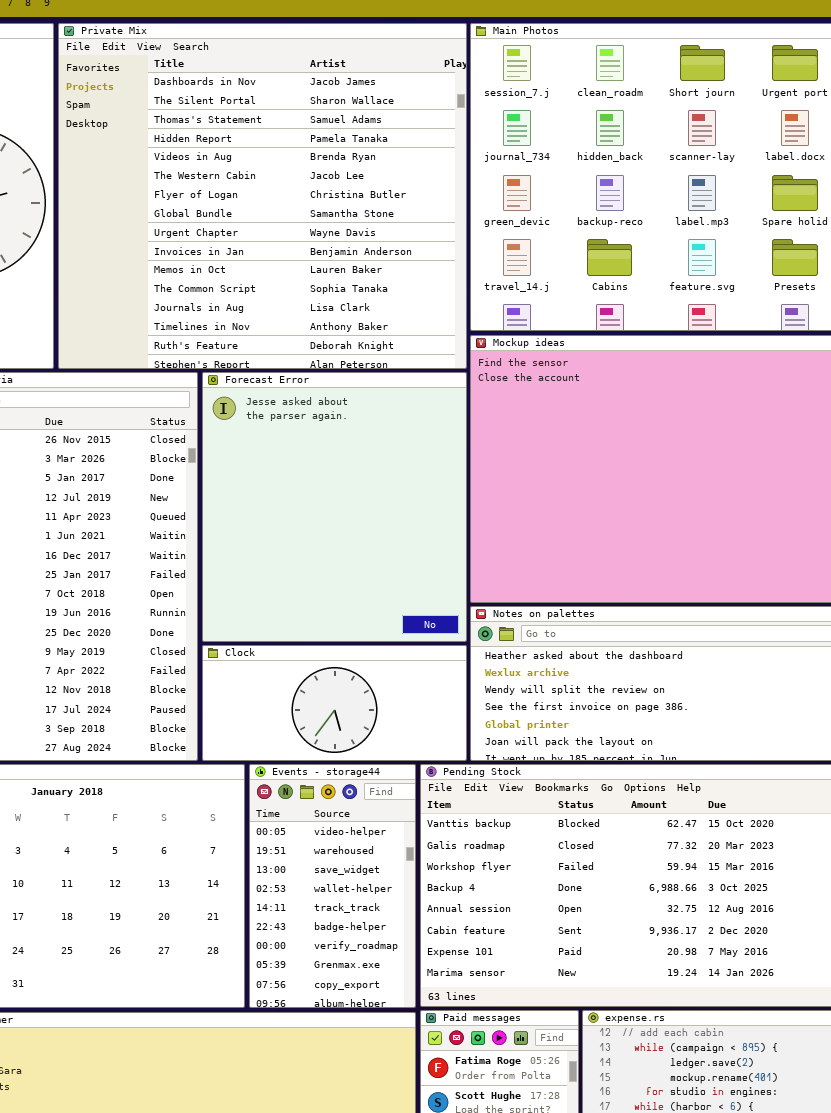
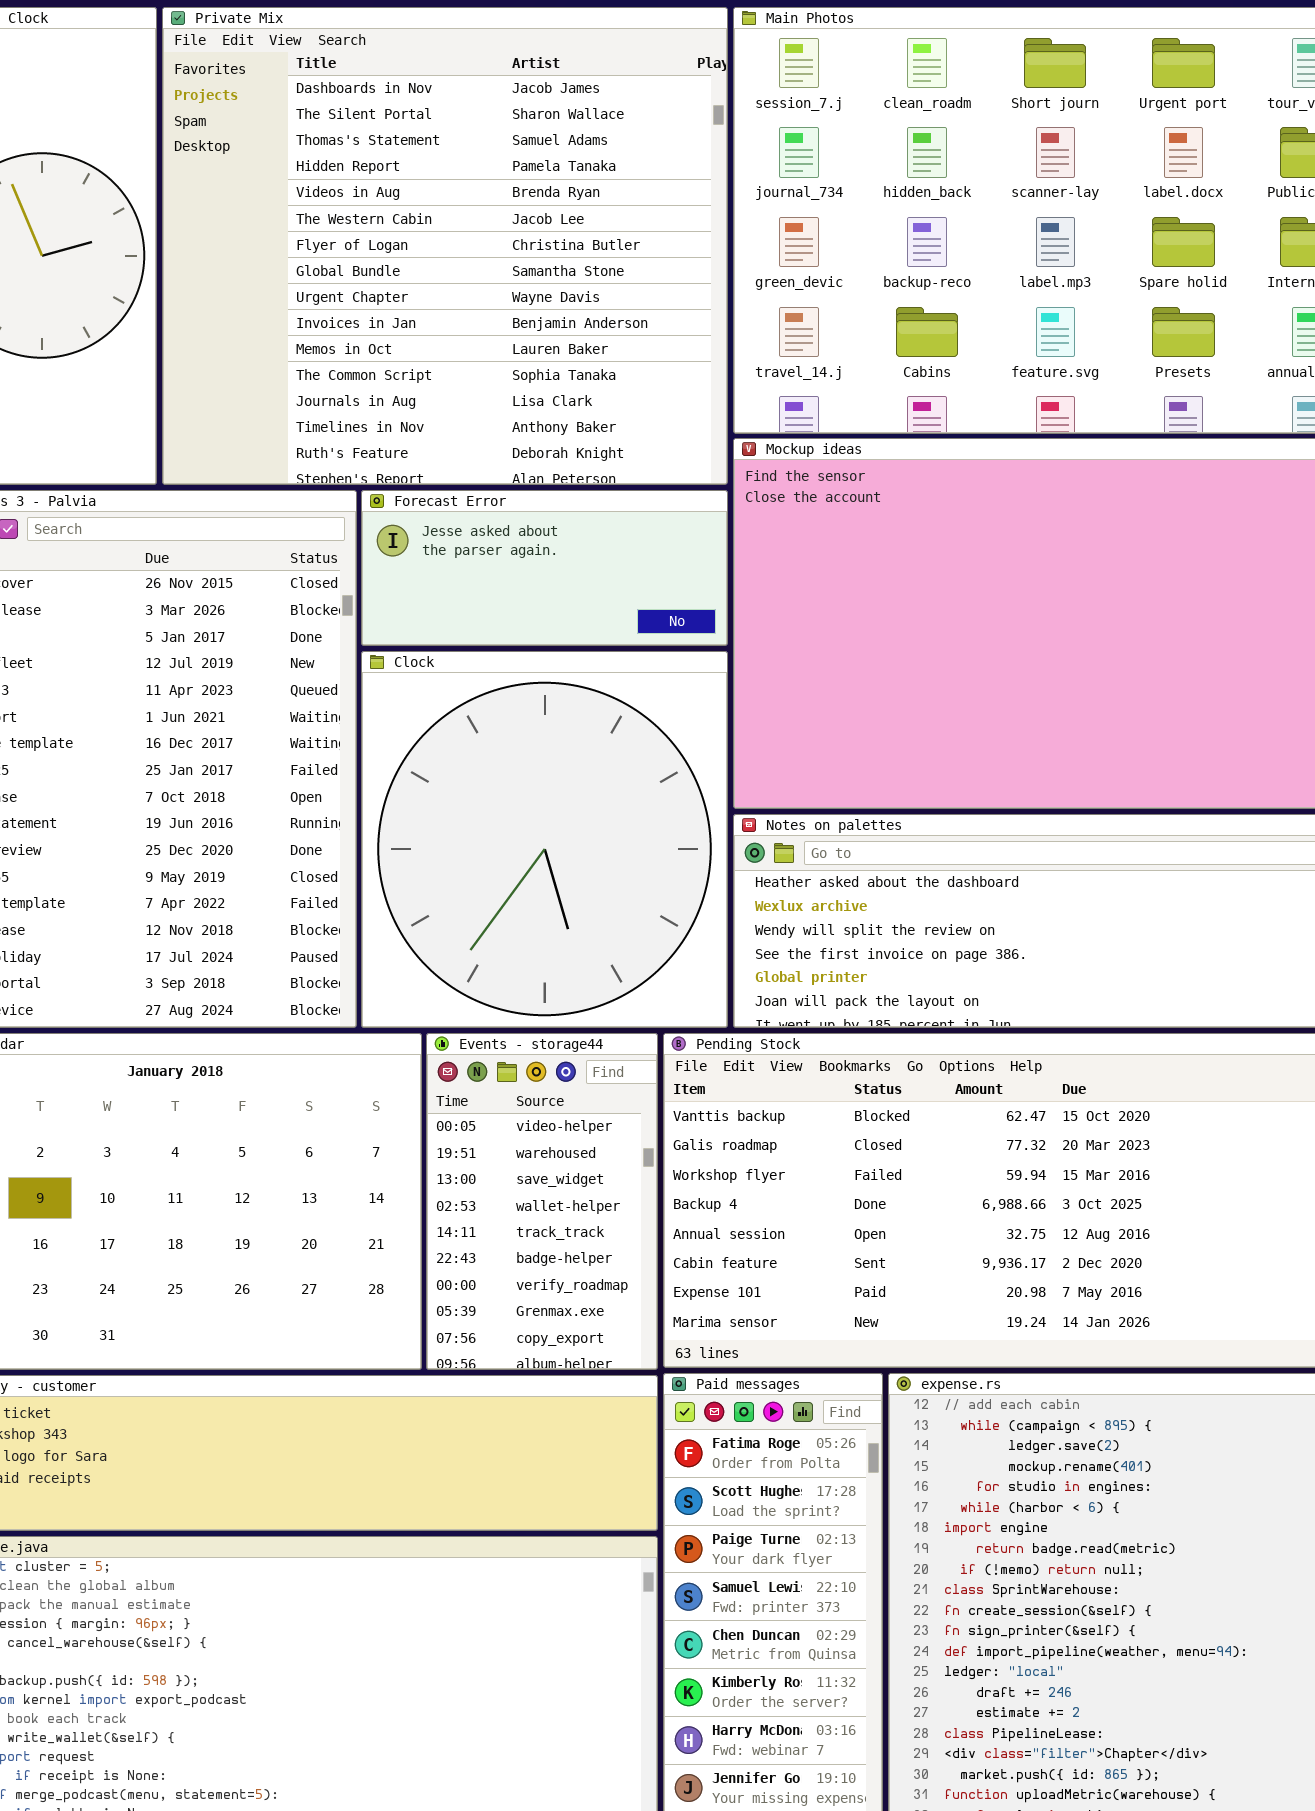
Forecast Error: [202,372,467,642] -> [361,490,728,646], resized
Clock: [202,645,467,761] -> [361,651,728,1028], resized

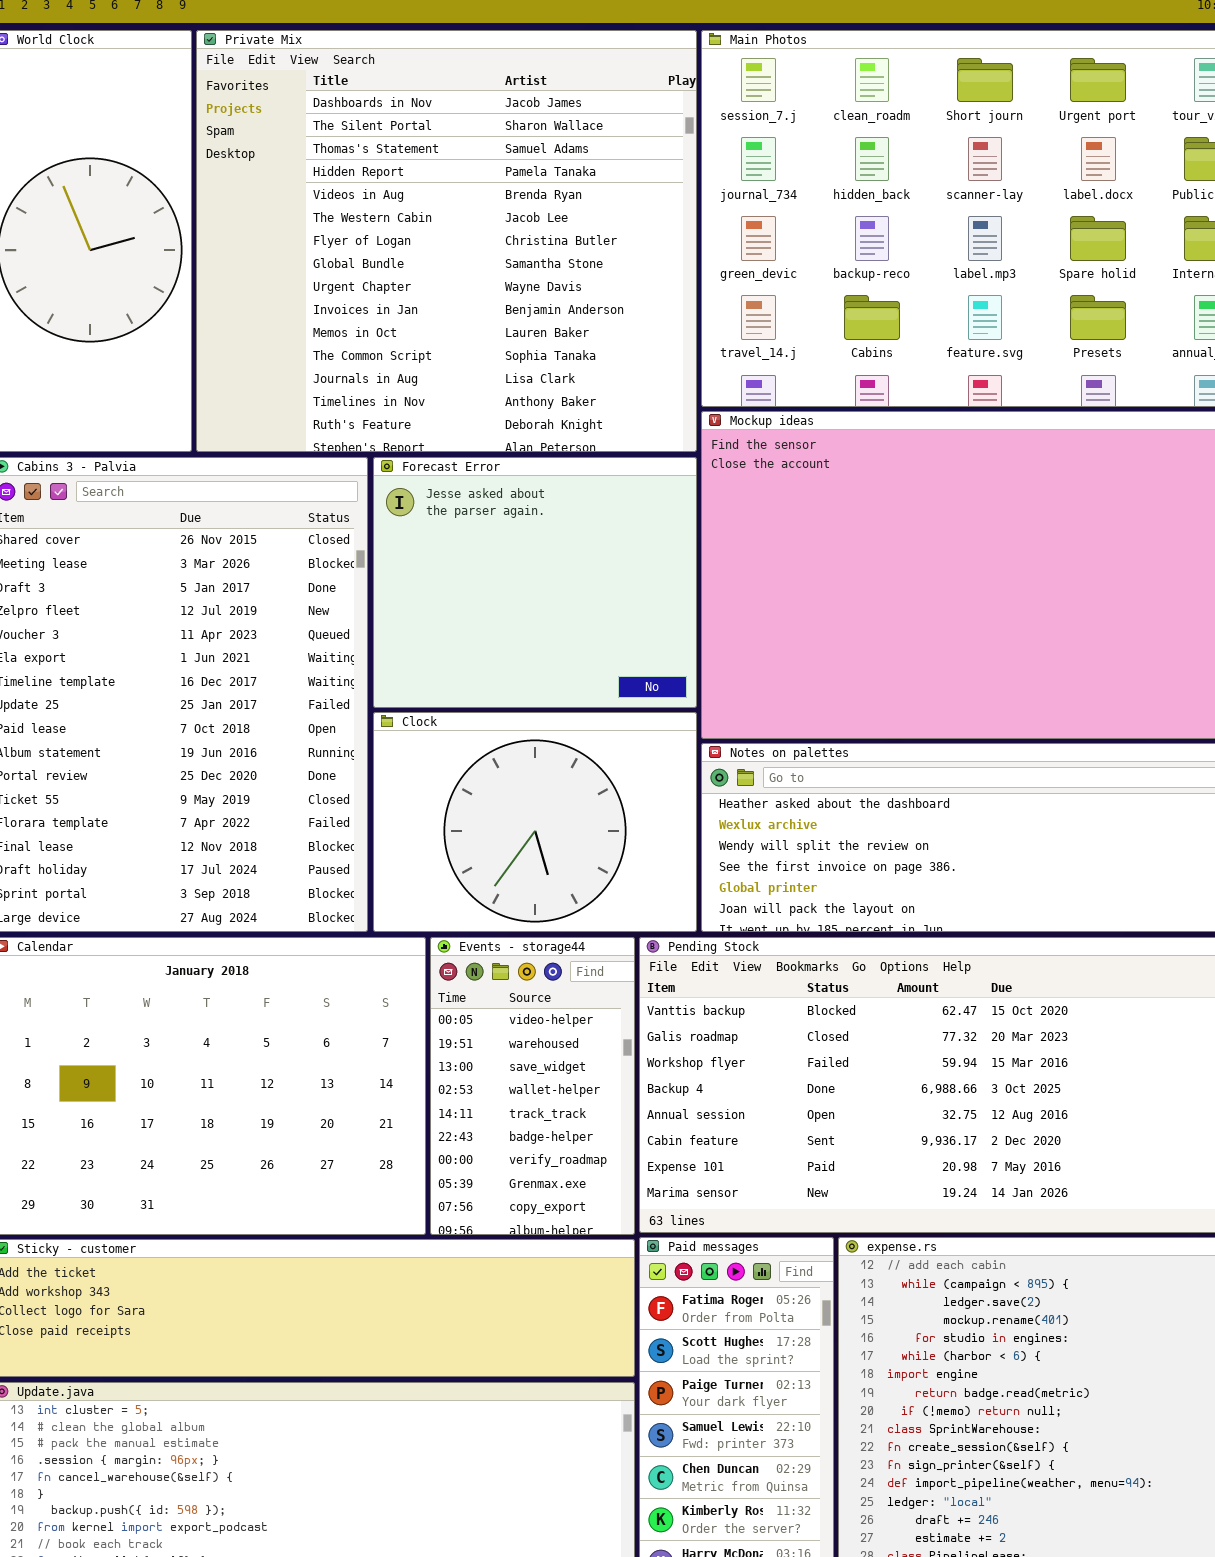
Forecast Error: [361,490,728,646] -> [373,457,697,708], resized
Clock: [361,651,728,1028] -> [373,712,697,932], resized

